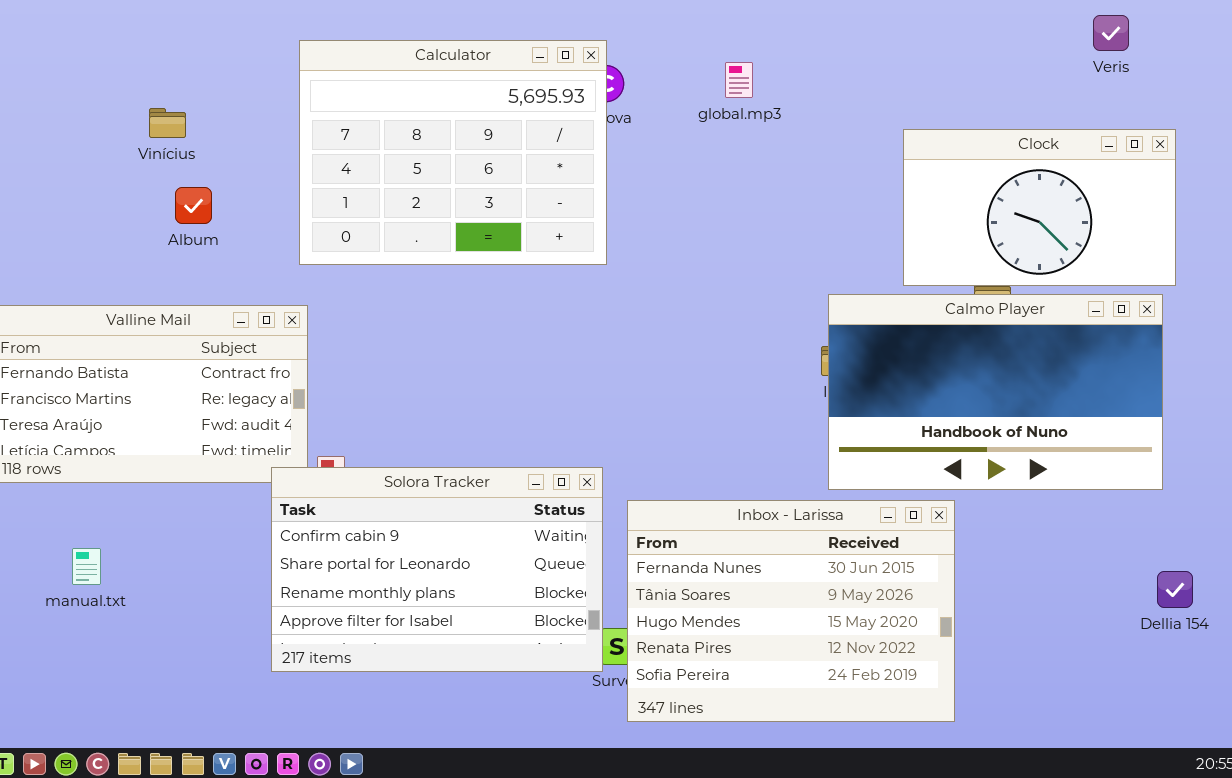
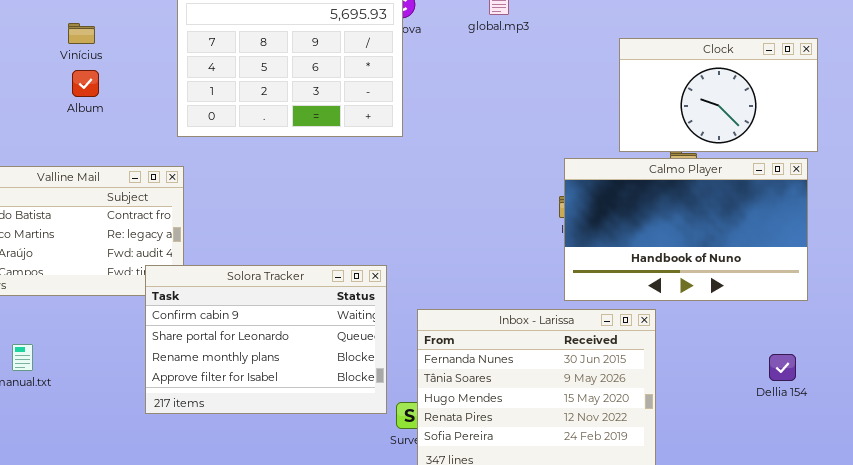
Album: [175,187,212,224] -> [72,70,99,97], moved
Solora Tracker: [271,467,603,672] -> [145,265,387,414], moved
Dellia 154: [1157,571,1193,608] -> [769,354,796,381], moved

